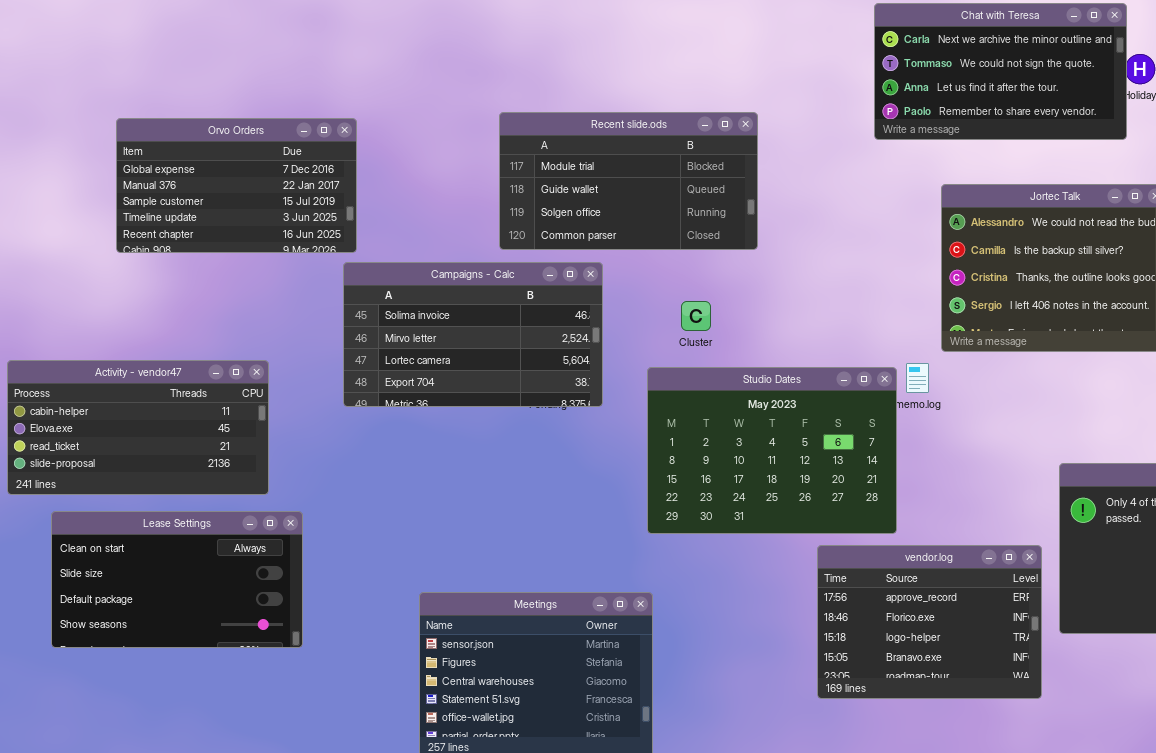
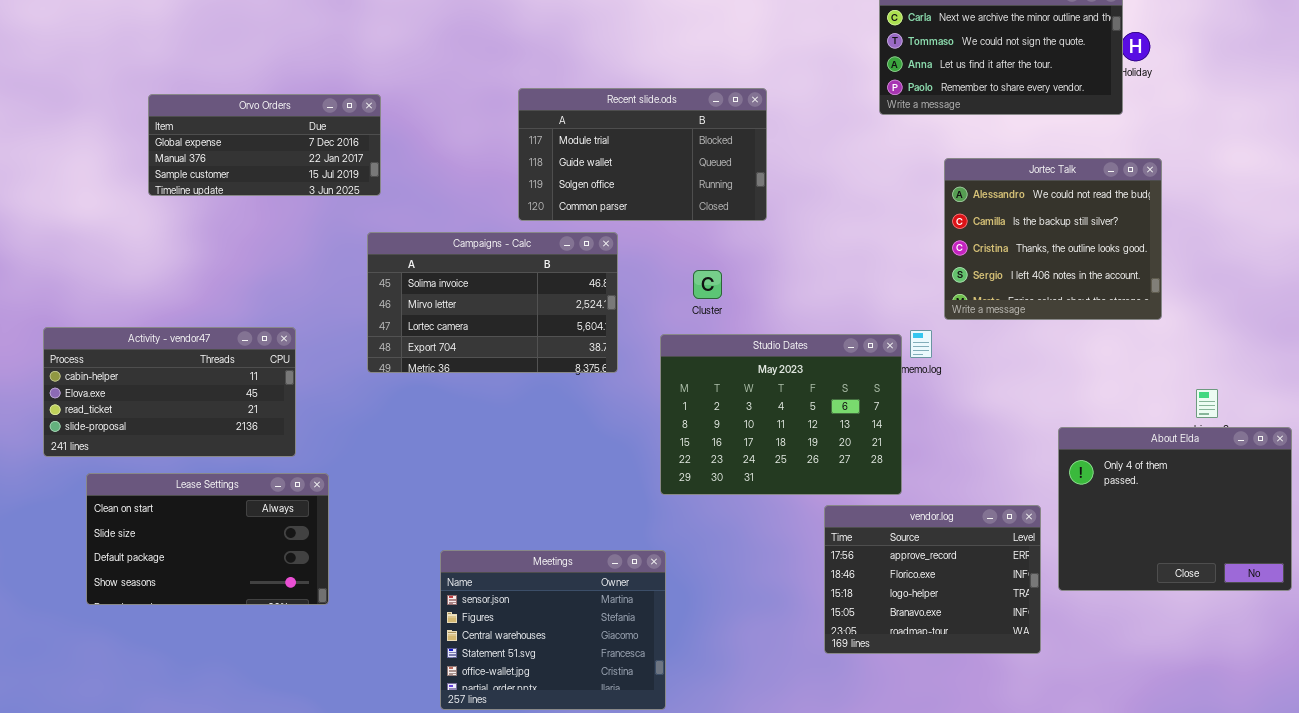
Orvo Orders: [116,118,357,253] -> [148,94,381,196], resized

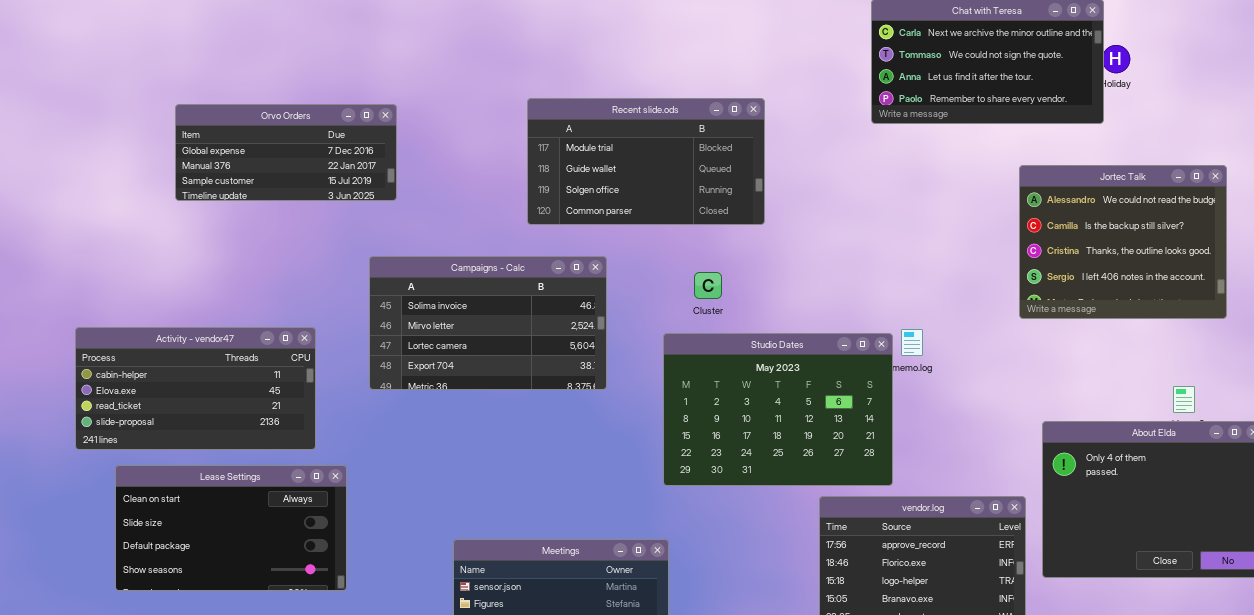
Jortec Talk: [944,158,1162,320] -> [1019,165,1227,319], moved
Campaigns - Calc: [367,232,618,373] -> [369,256,607,390], moved

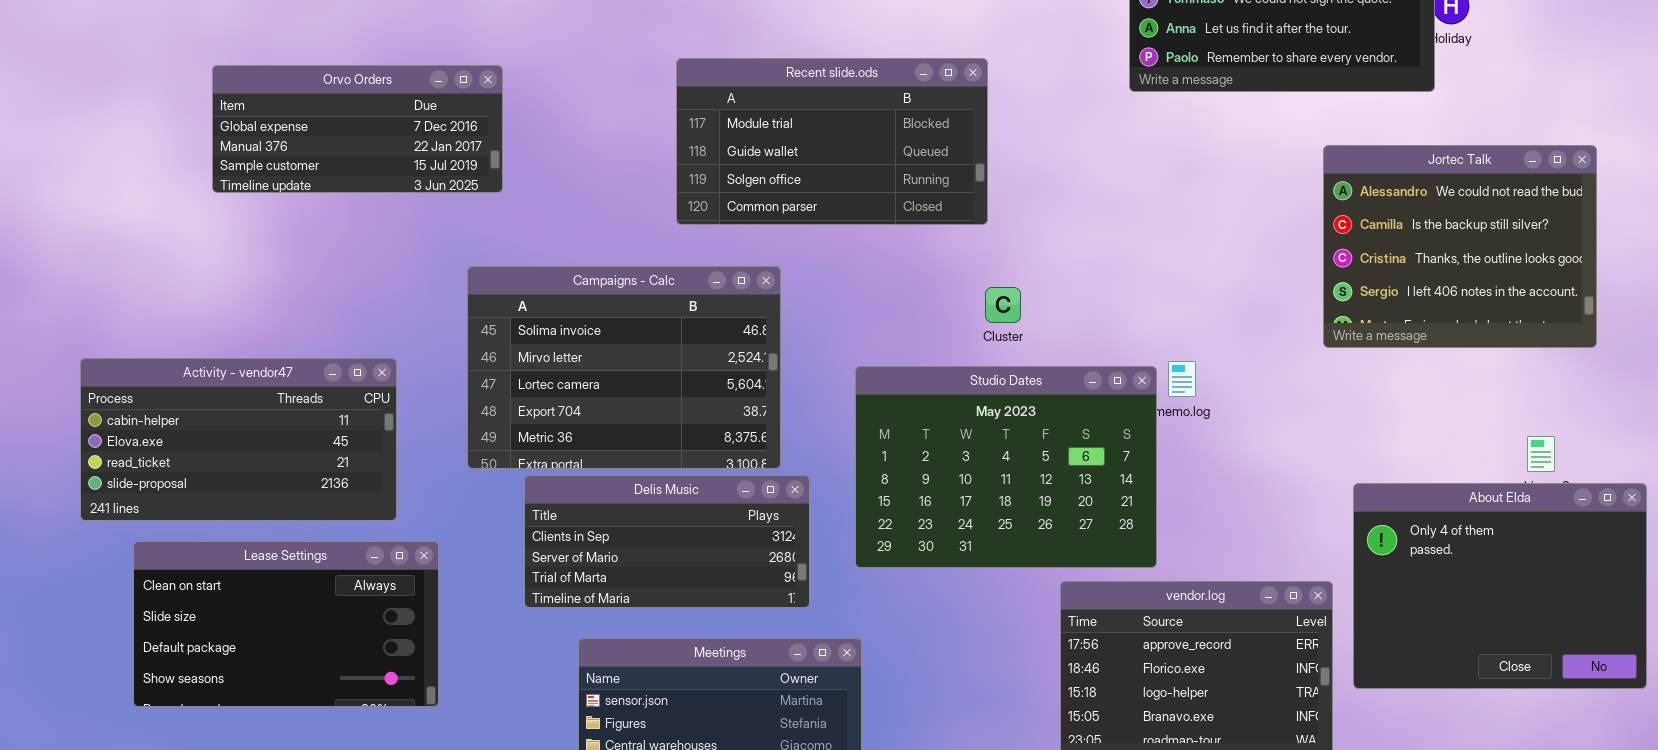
Campaigns - Calc: [369,256,607,390] -> [467,266,781,469], resized
Cluster: [694,272,722,299] -> [985,287,1021,323], moved
Delis Music: none -> [524,475,810,608], opened

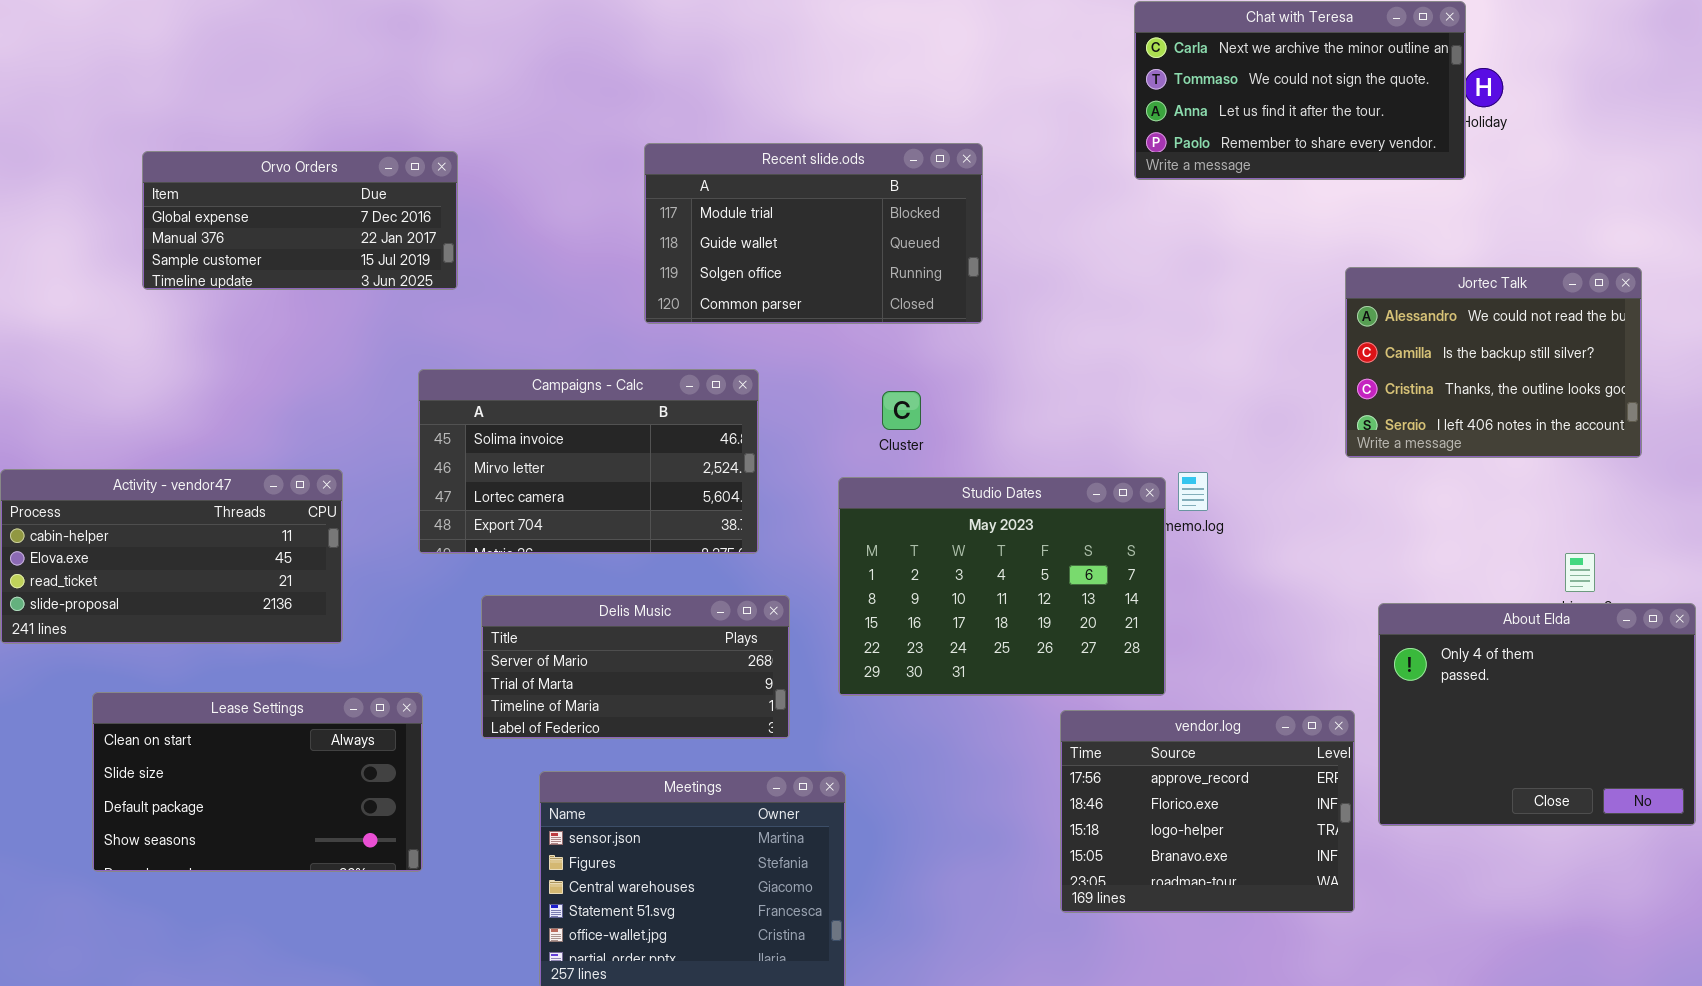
Jortec Talk: [1323,145,1597,348] -> [1345,267,1642,458], resized
Campaigns - Calc: [467,266,781,469] -> [418,369,759,554], resized
Cluster: [985,287,1021,323] -> [882,391,921,430], moved
Delis Music: [524,475,810,608] -> [481,595,790,739], scrolled down 1 row
Lease Settings: [133,541,439,707] -> [92,692,423,872], moved

